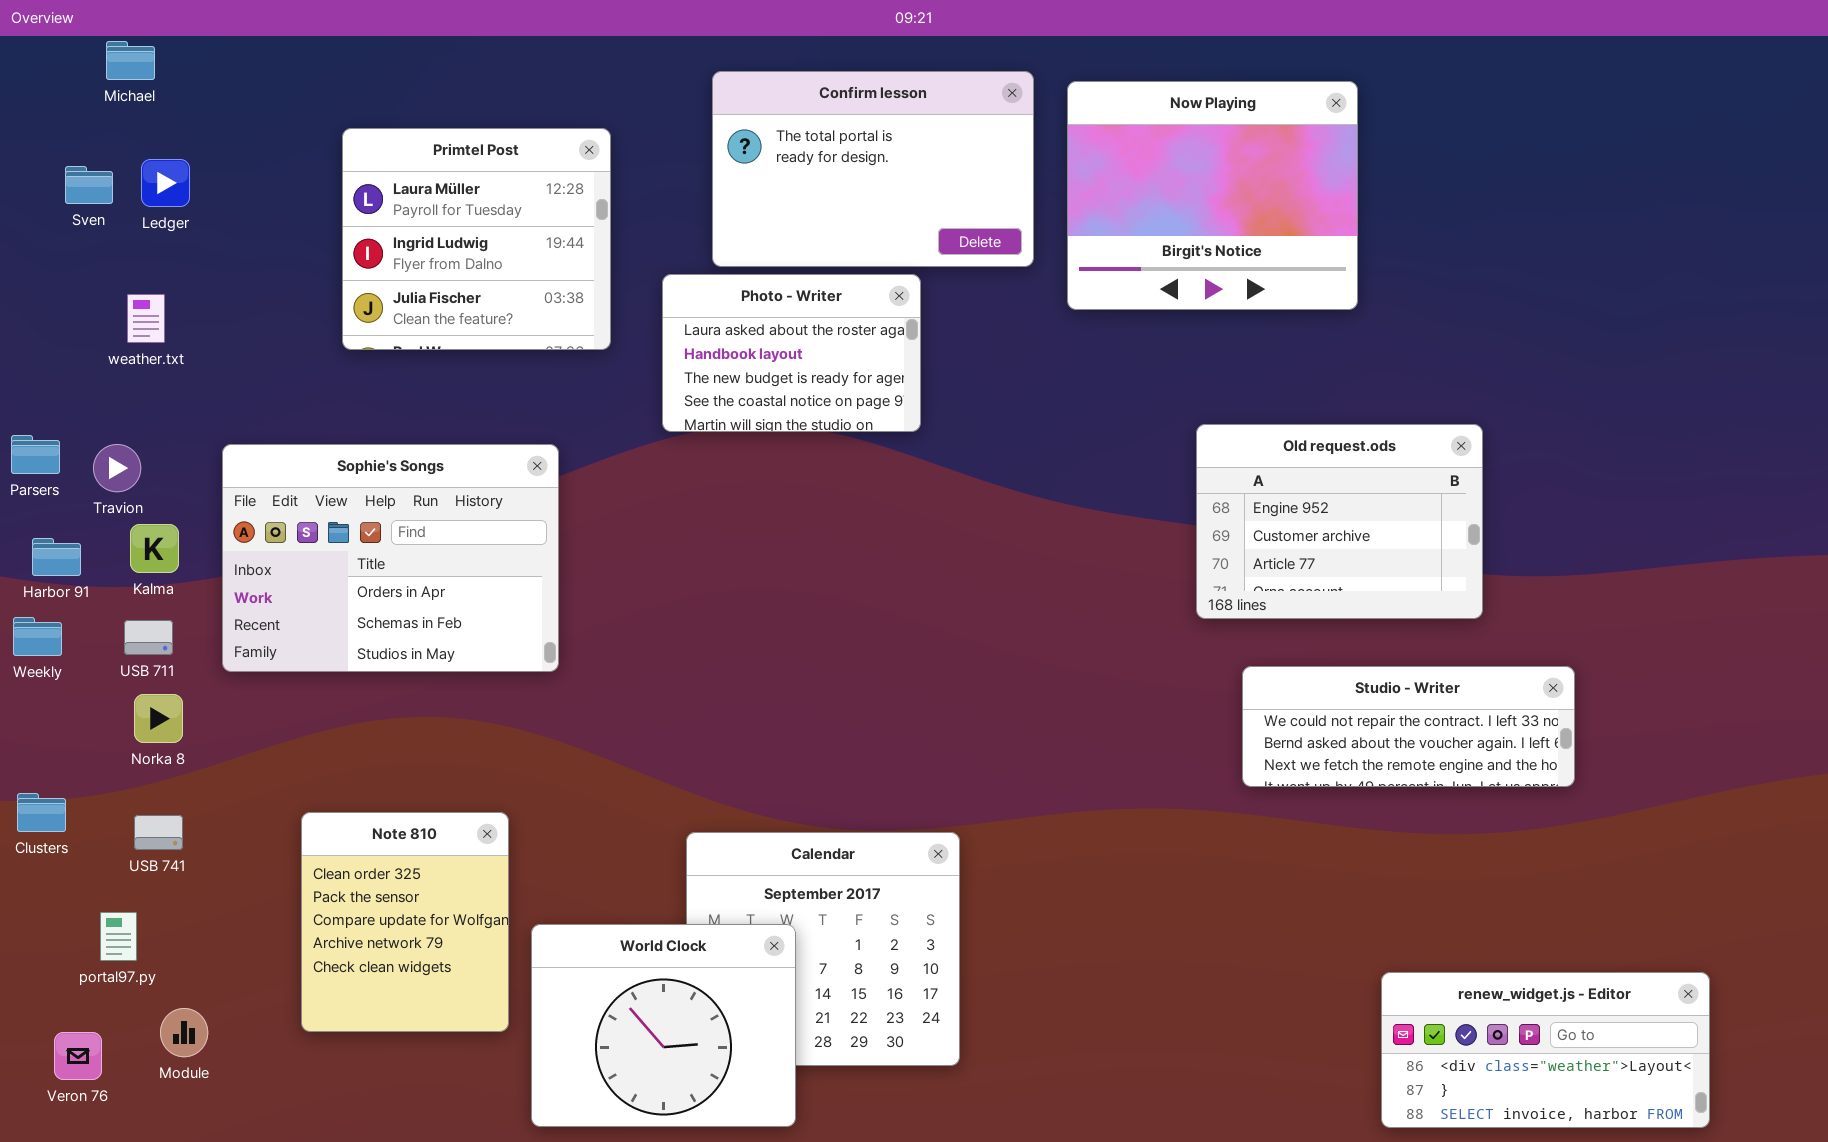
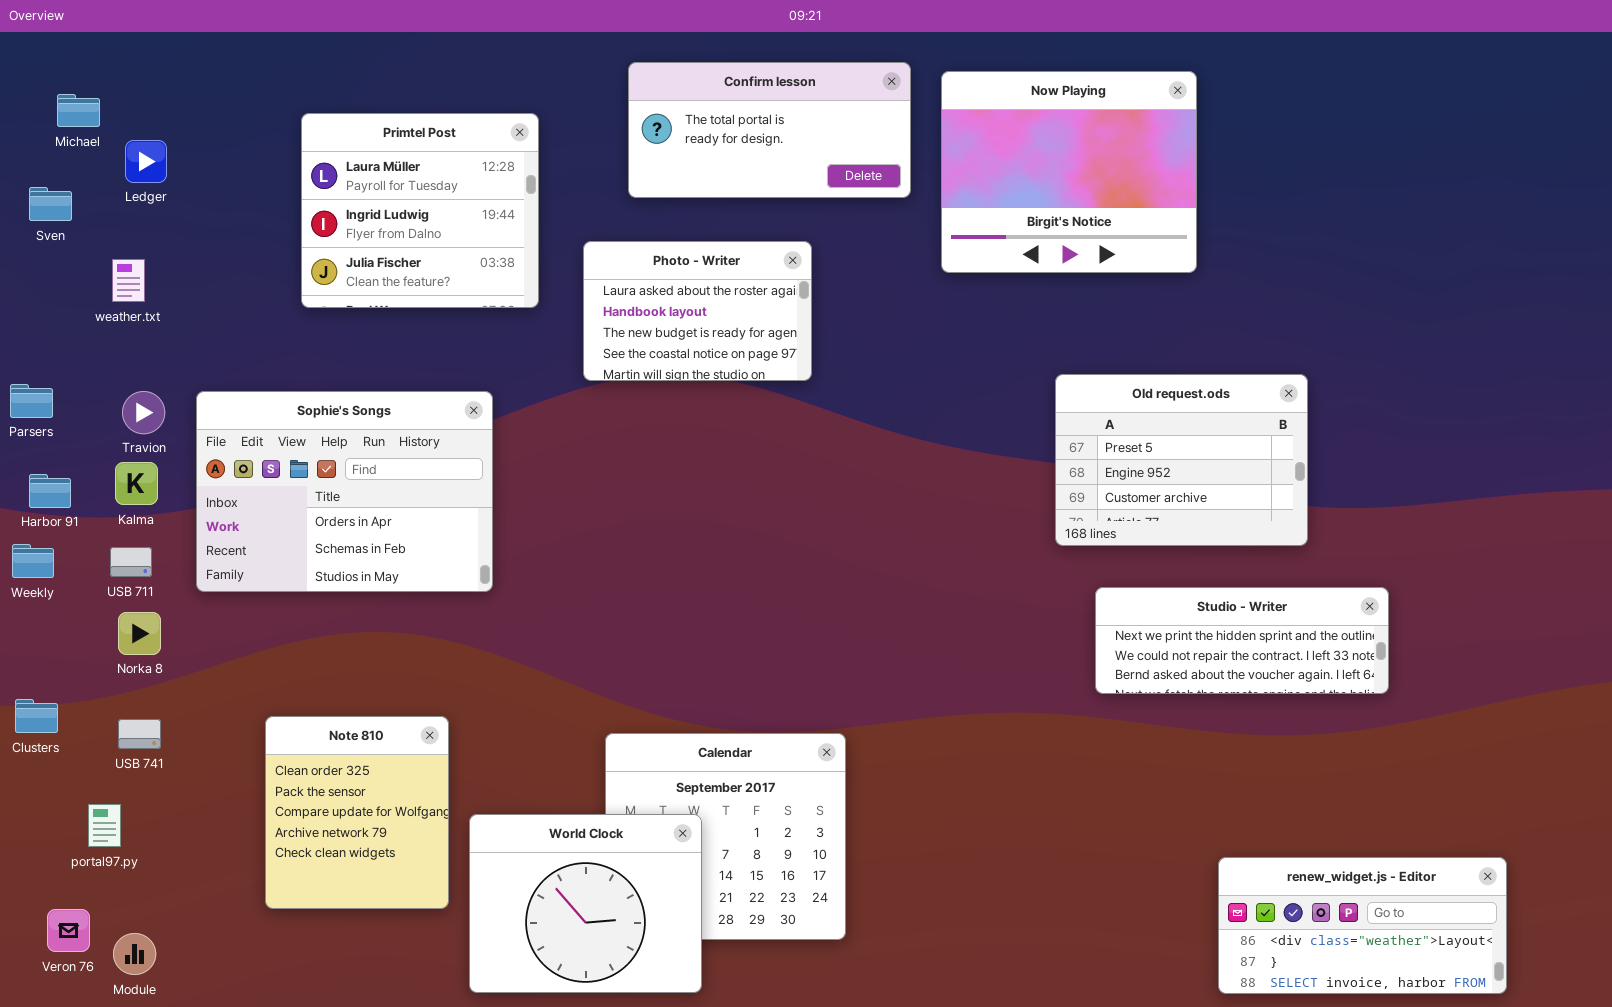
Michael: [106,41,155,80] -> [57,94,100,127], moved
Confirm lesson: [712,71,1034,267] -> [628,62,911,198], resized
Sven: [65,166,113,204] -> [29,187,72,221], moved
Old request.ods: [1196,424,1483,619] -> [1055,374,1308,546], scrolled up 1 row
Travion: [93,444,141,492] -> [122,391,165,434], moved
Studio - Writer: [1242,666,1575,787] -> [1095,587,1389,694], scrolled up 1 row
Module: [160,1008,208,1057] -> [113,933,156,975], moved

